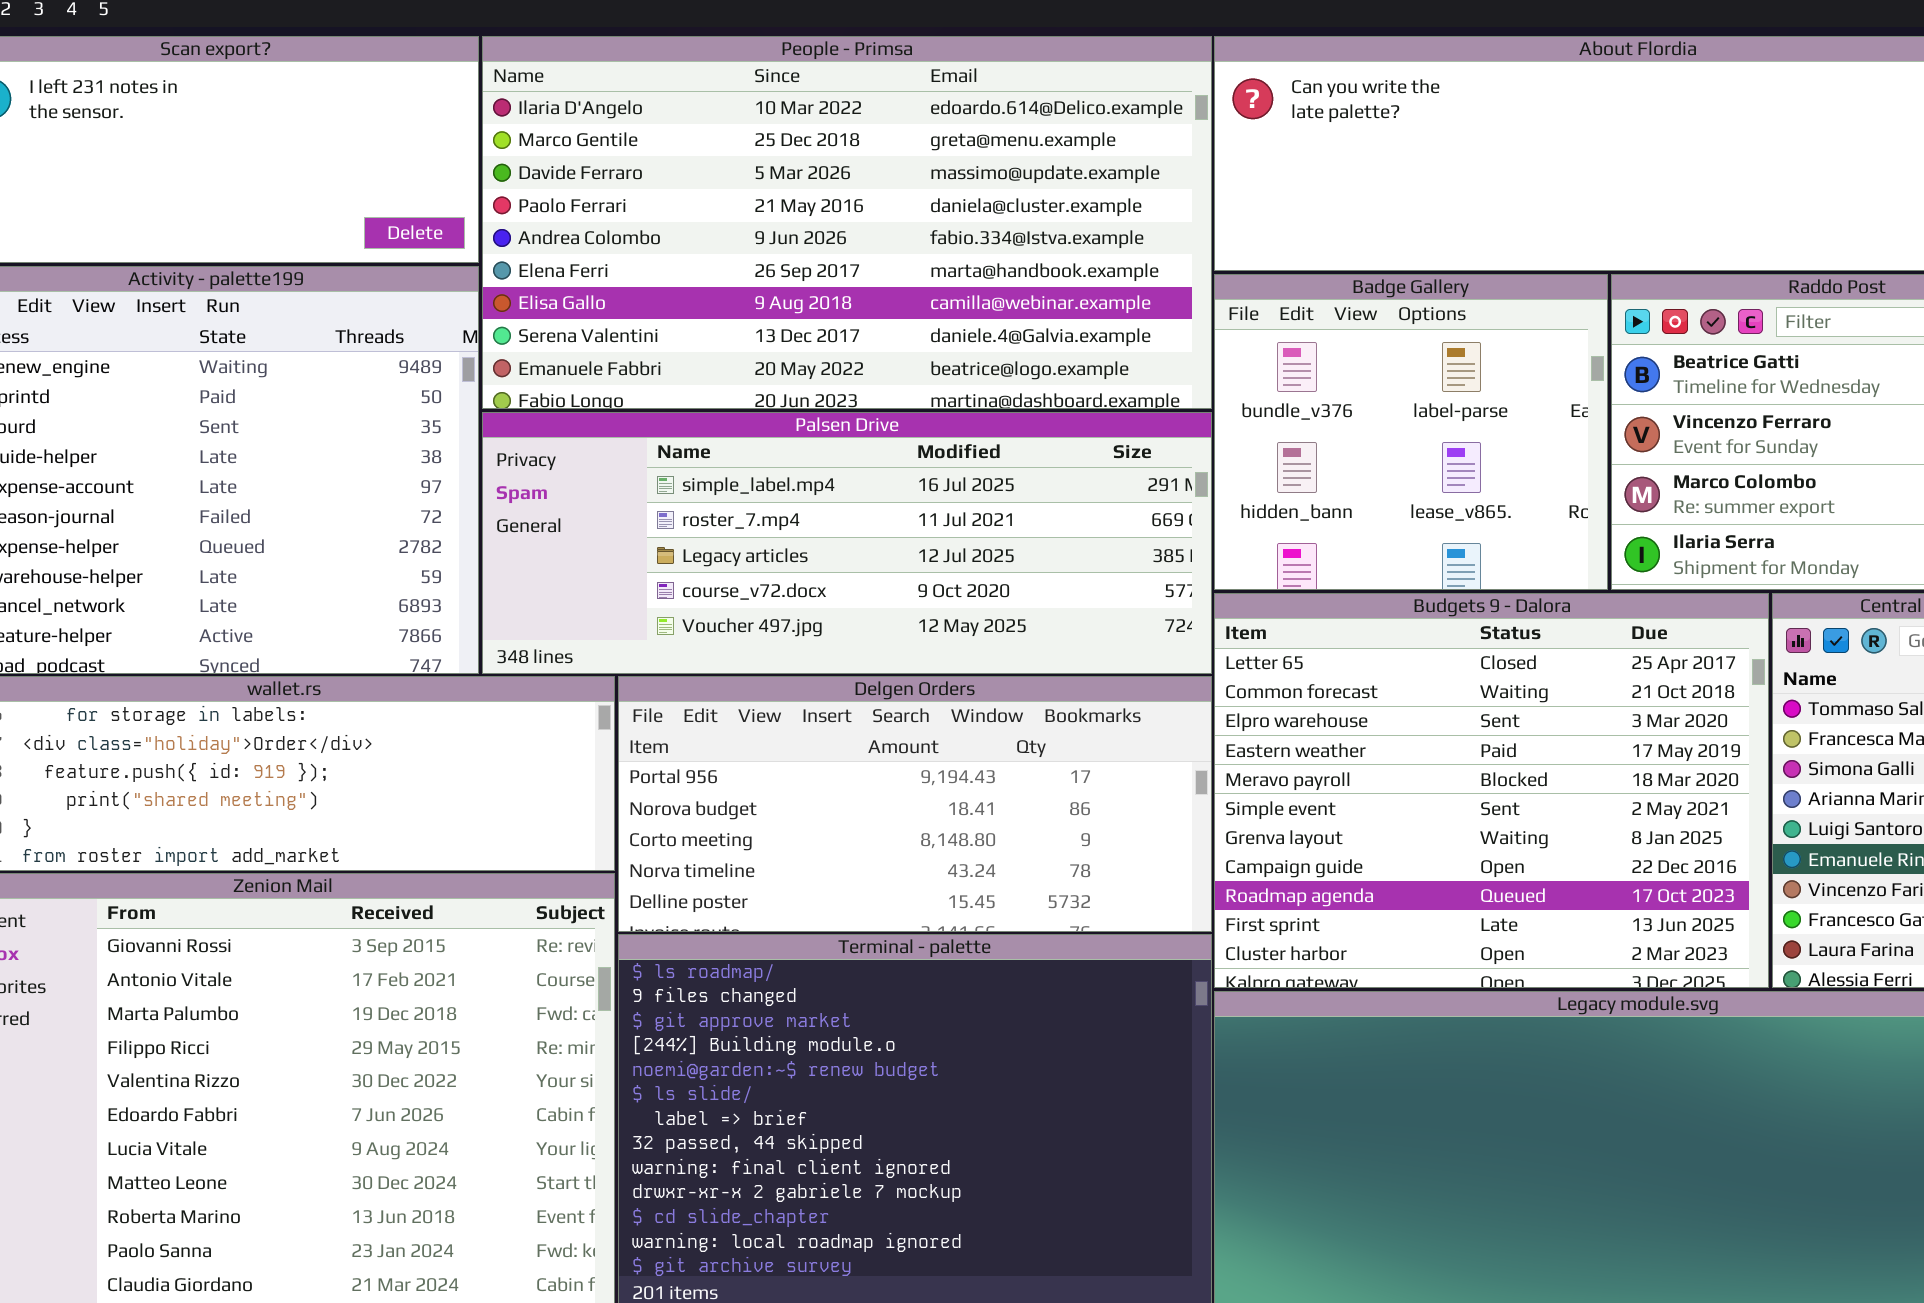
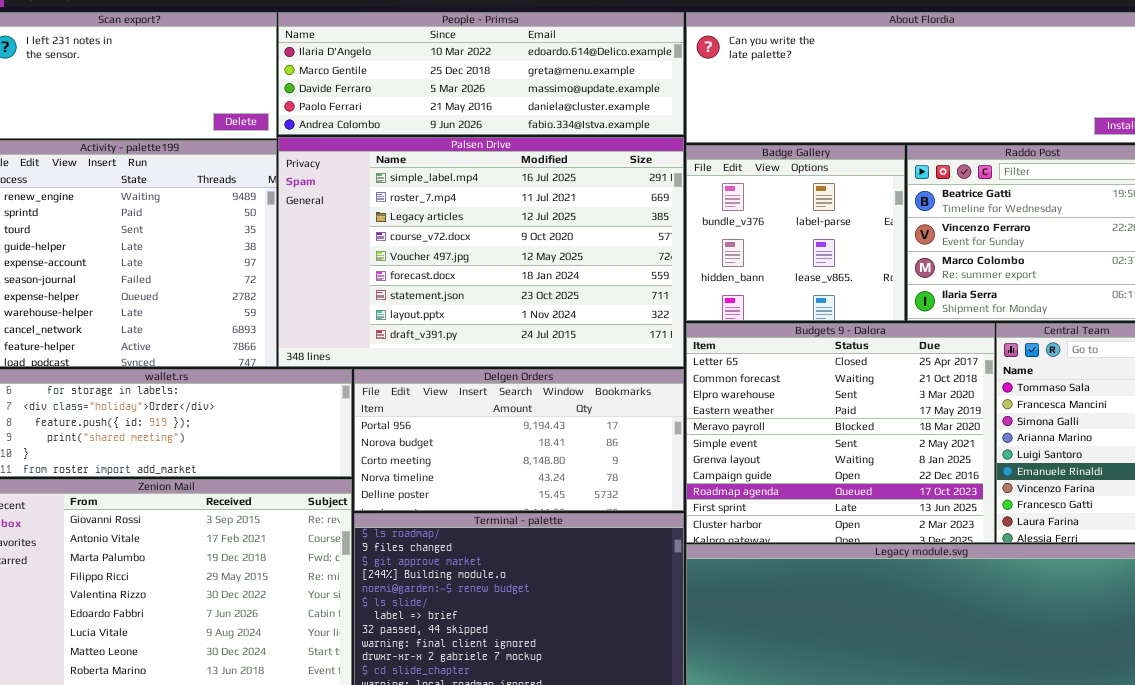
People - Primsa: [482,36,1212,409] -> [278,12,684,135], resized
Palsen Drive: [482,412,1212,674] -> [278,137,684,367], resized

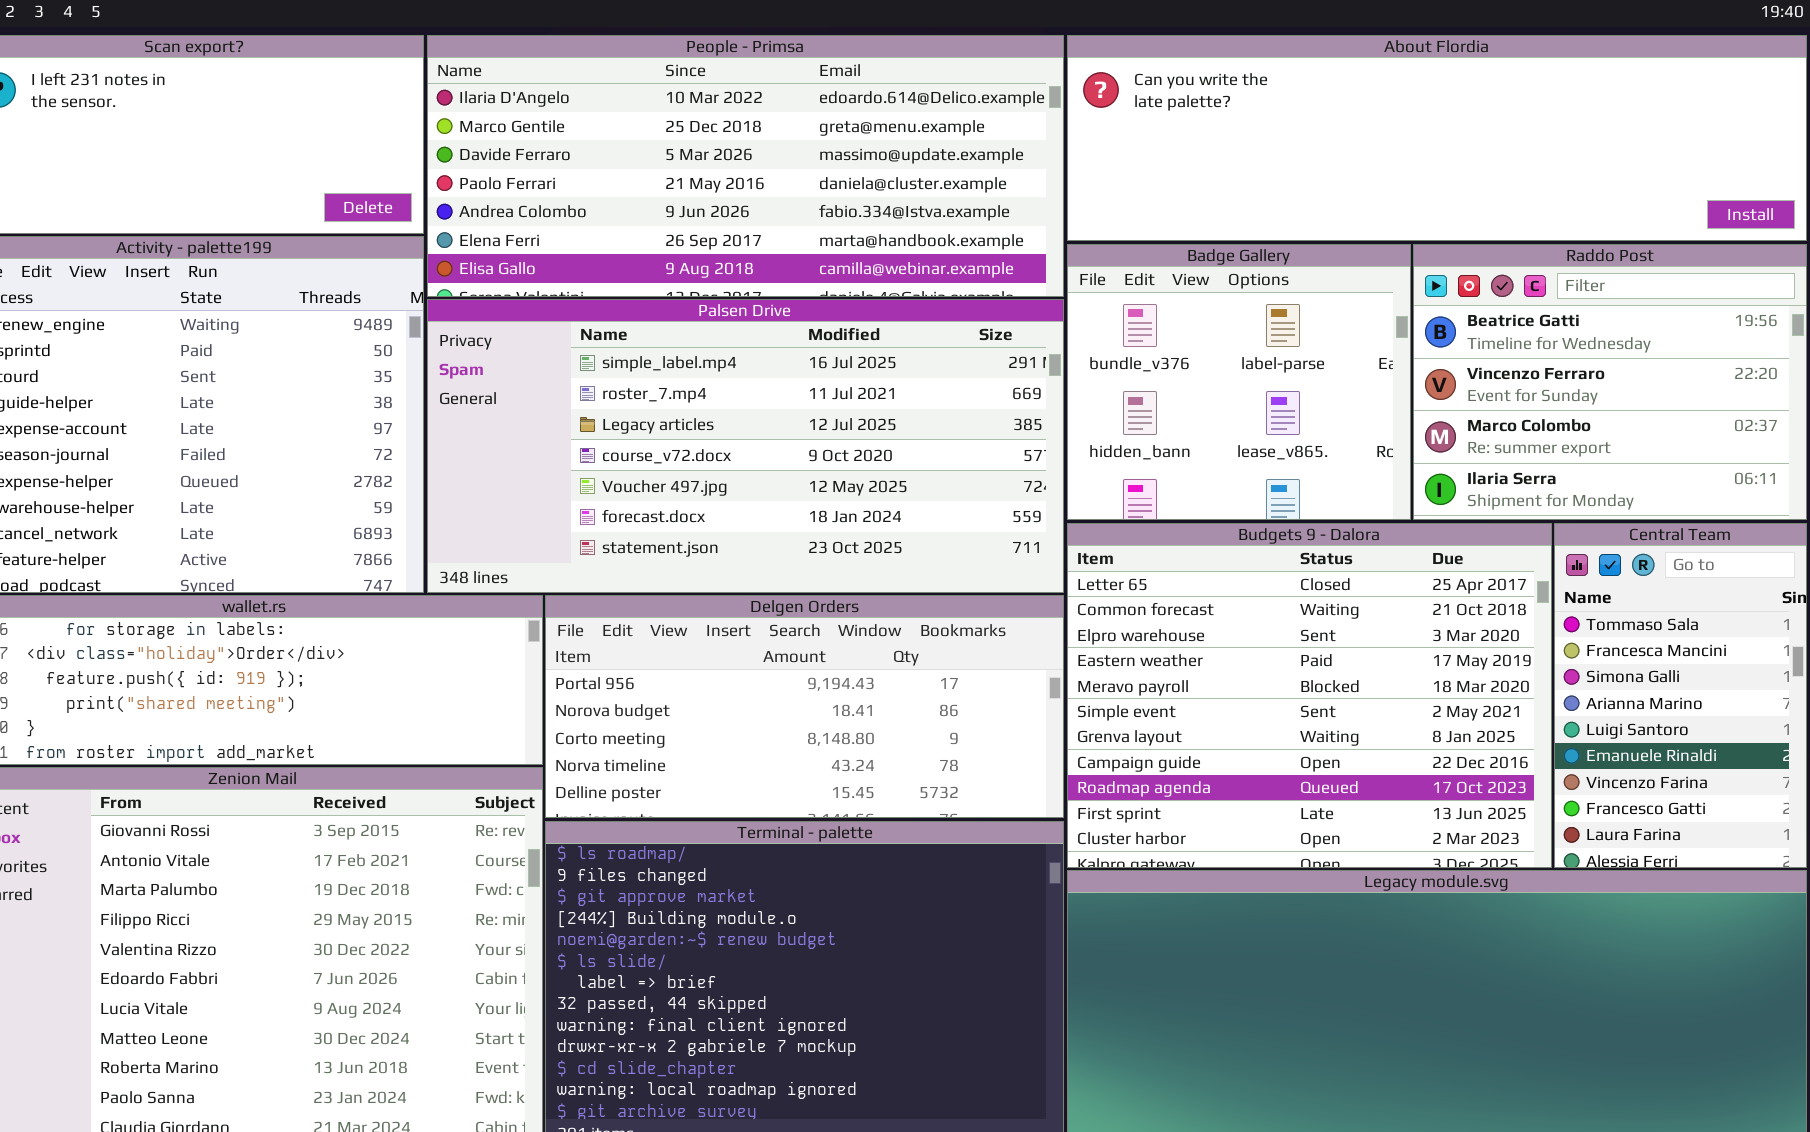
People - Primsa: [278,12,684,135] -> [427,35,1064,297], resized
Palsen Drive: [278,137,684,367] -> [427,299,1064,593], resized

